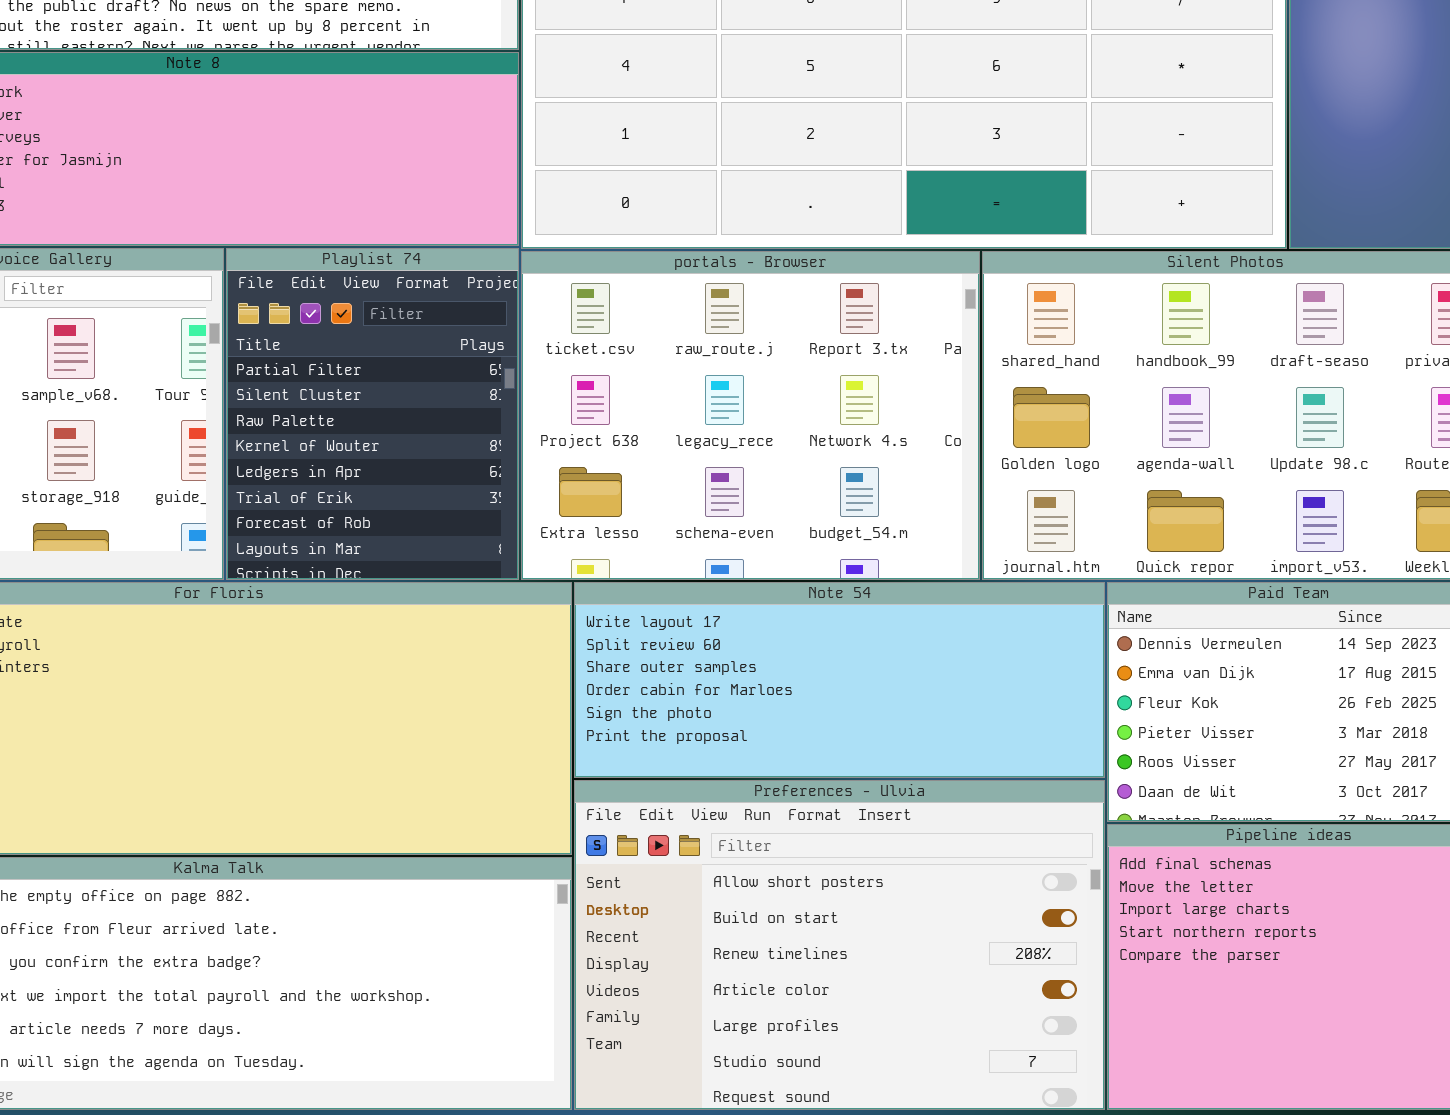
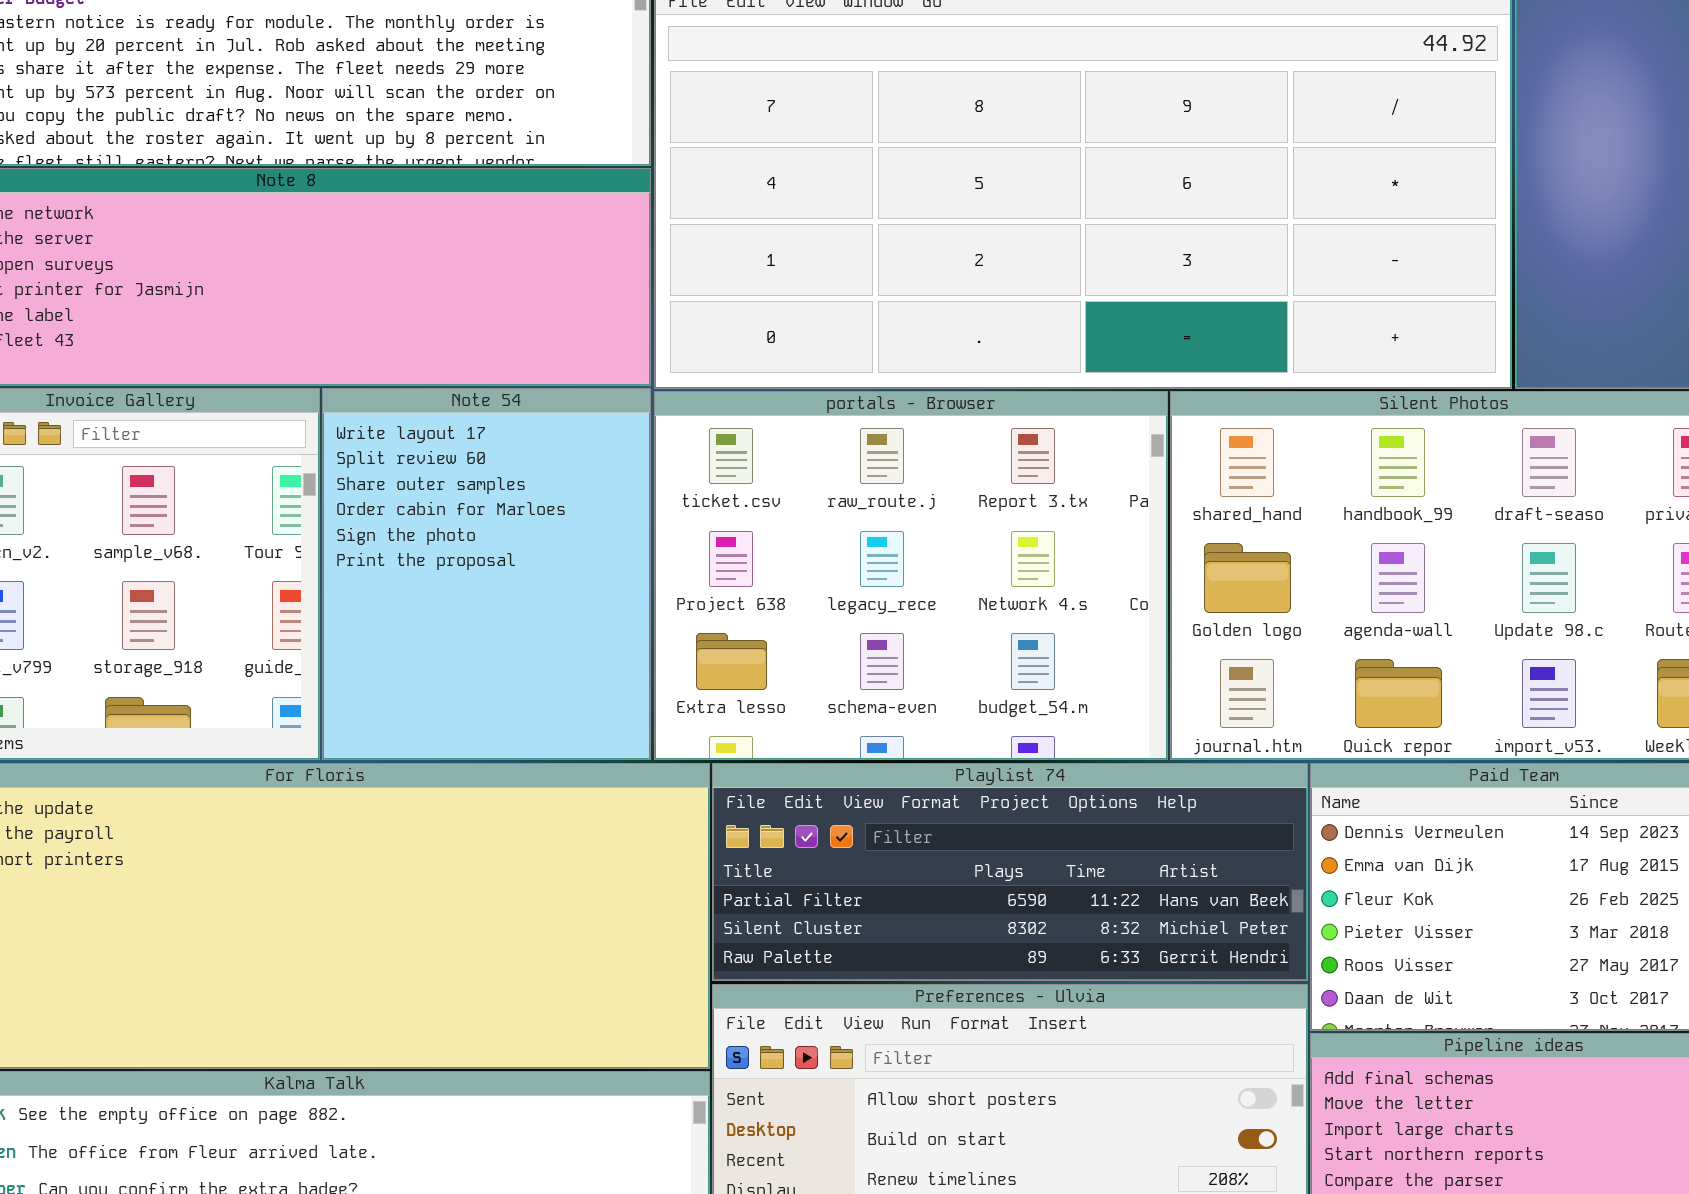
Playlist 74: [226,248,519,580] -> [712,763,1308,981], moved, resized
Note 54: [574,582,1105,778] -> [322,388,651,760], moved, resized

